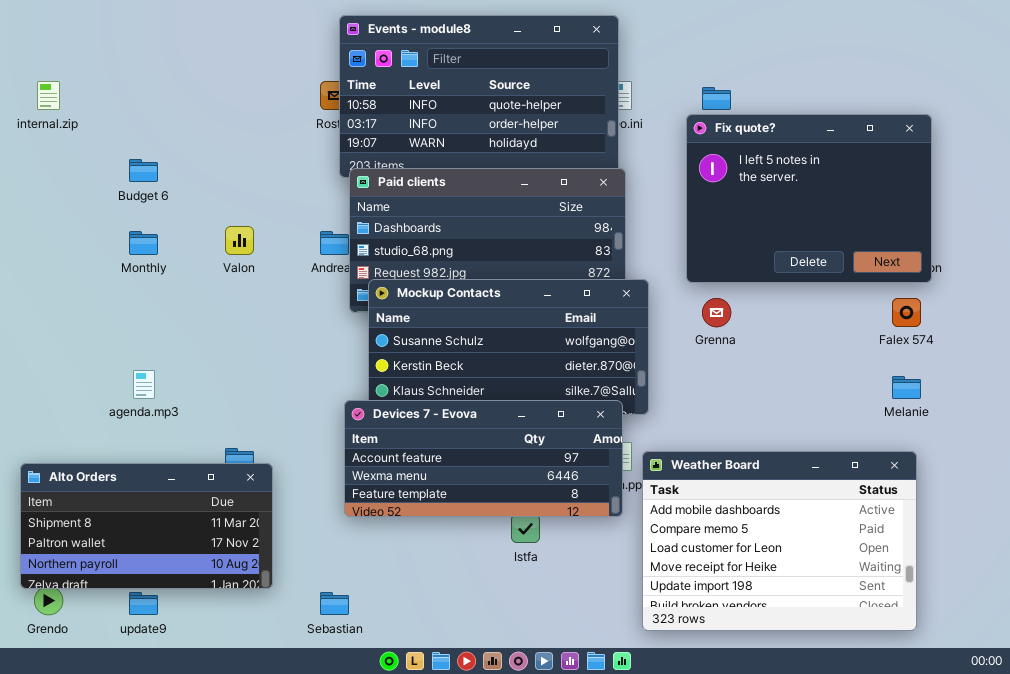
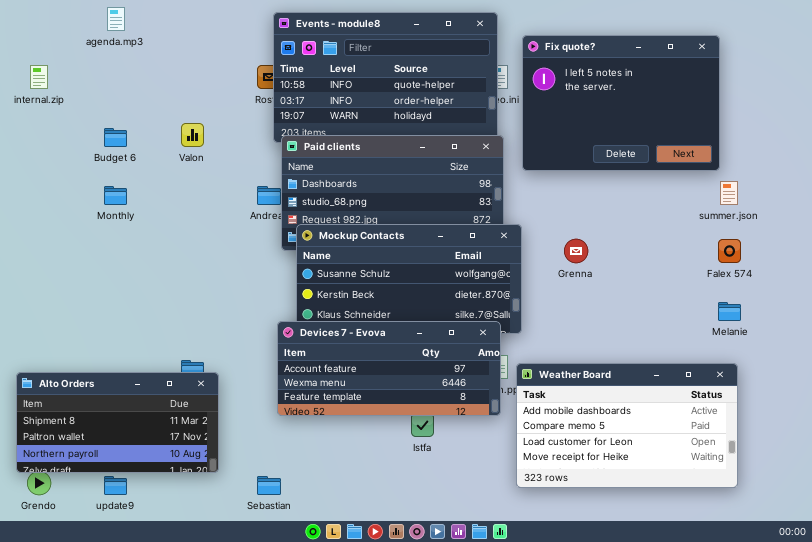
Fix quote?: [686,114,932,283] -> [522,35,720,171], moved
Valon: [225,226,254,255] -> [181,123,204,147], moved
agenda.mp3: [133,370,155,399] -> [107,7,125,31], moved
Weather Board: [642,451,917,631] -> [516,363,738,488], resized

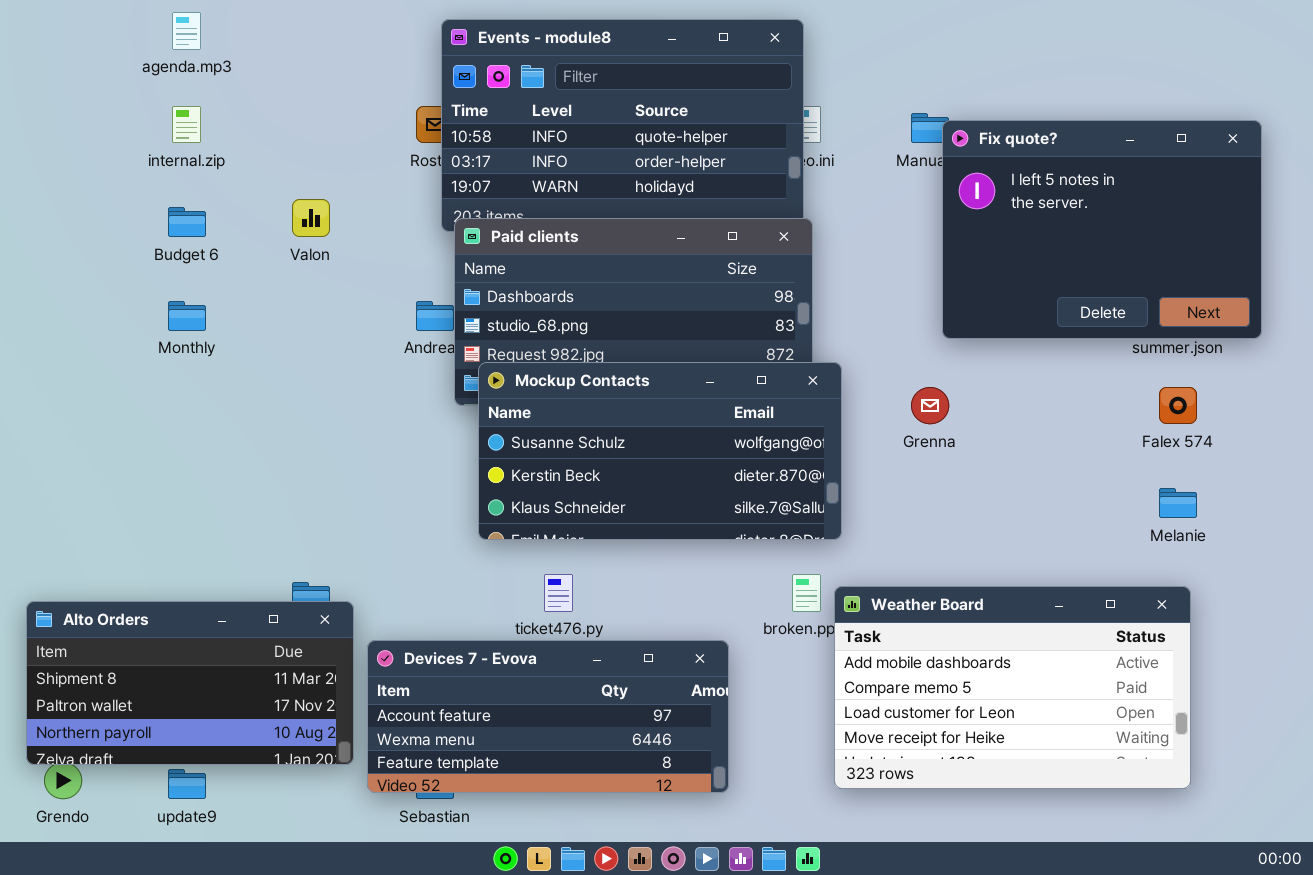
Fix quote?: [522,35,720,171] -> [942,120,1262,339], moved
internal.zip: [30,65,48,89] -> [172,106,201,143], moved
Devices 7 - Evova: [277,321,501,416] -> [367,640,729,793], moved

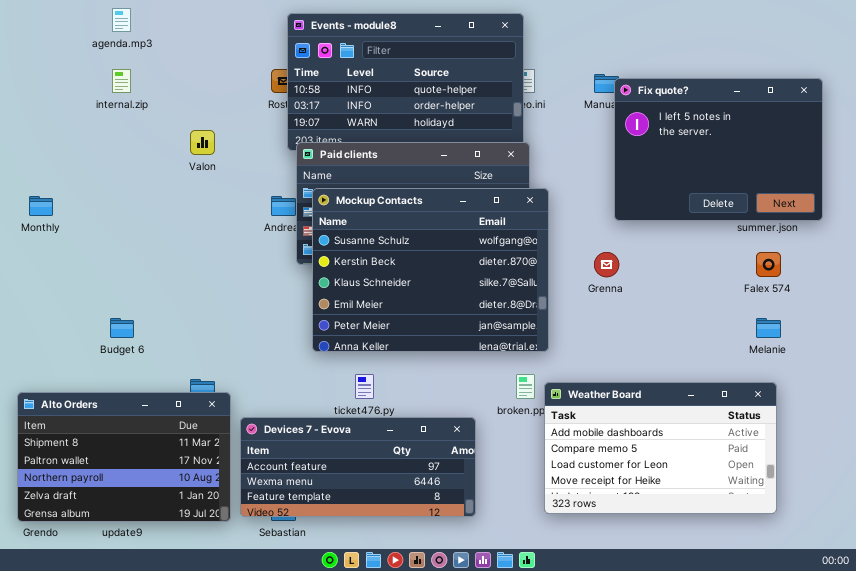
Budget 6: [168,207,206,237] -> [110,318,134,338], moved
Monthly: [168,301,206,331] -> [29,196,53,216], moved
Mockup Contacts: [478,362,842,540] -> [312,188,549,352], resized
Alto Orders: [26,601,354,765] -> [17,392,231,522], resized

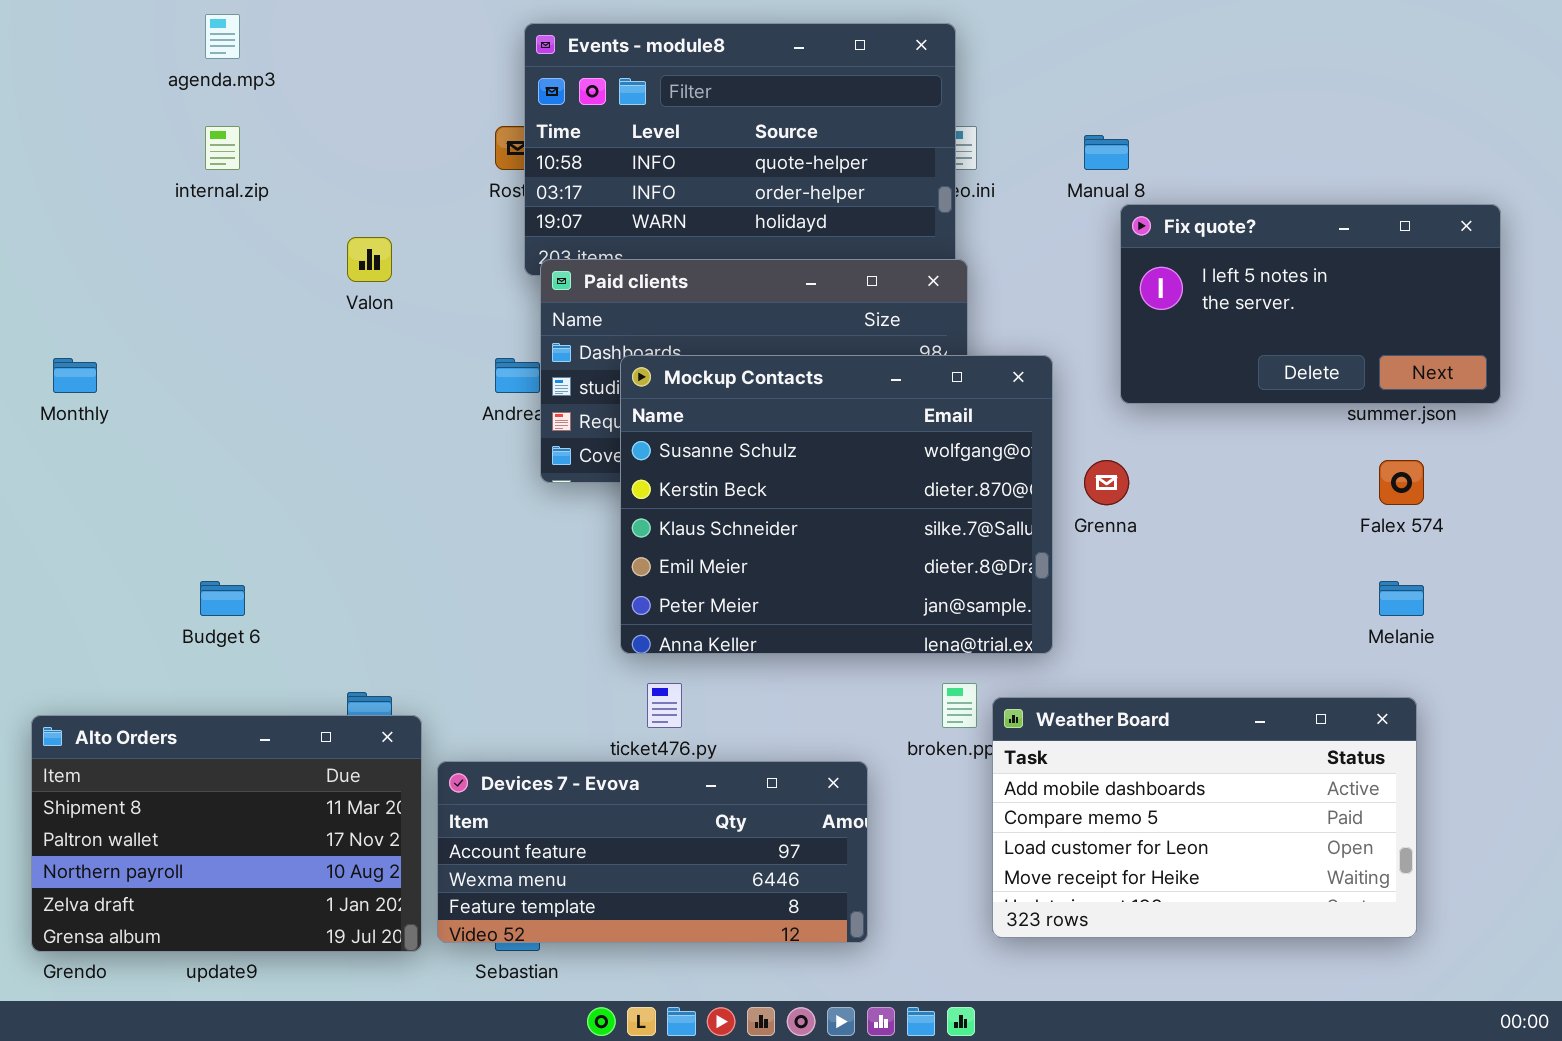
Fix quote?: [614,78,823,221] -> [1120,204,1501,404], resized
Mockup Contacts: [312,188,549,352] -> [620,355,1053,654], moved

